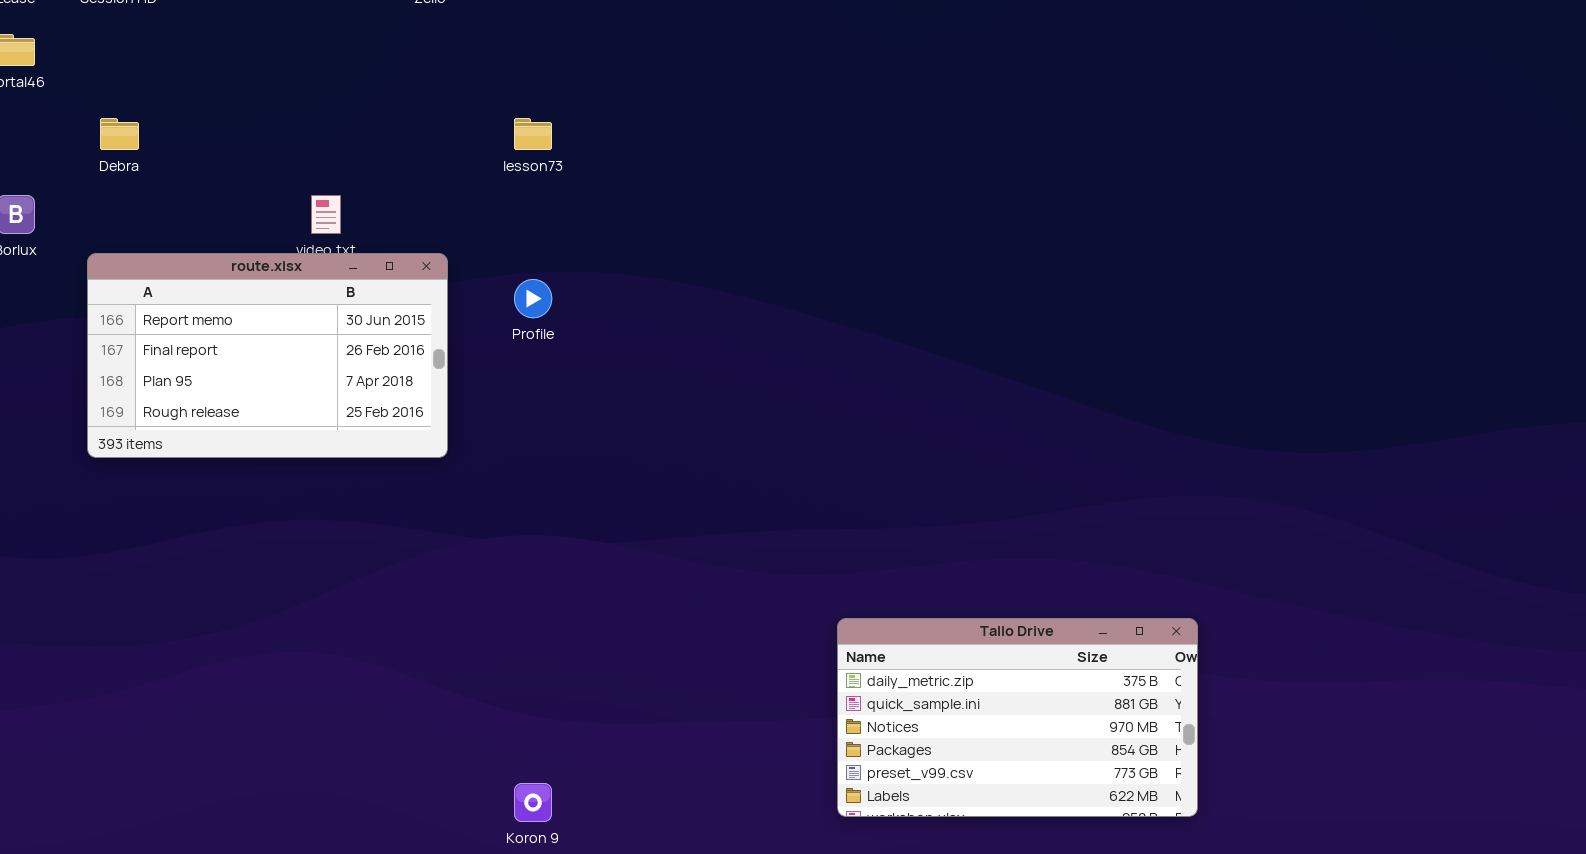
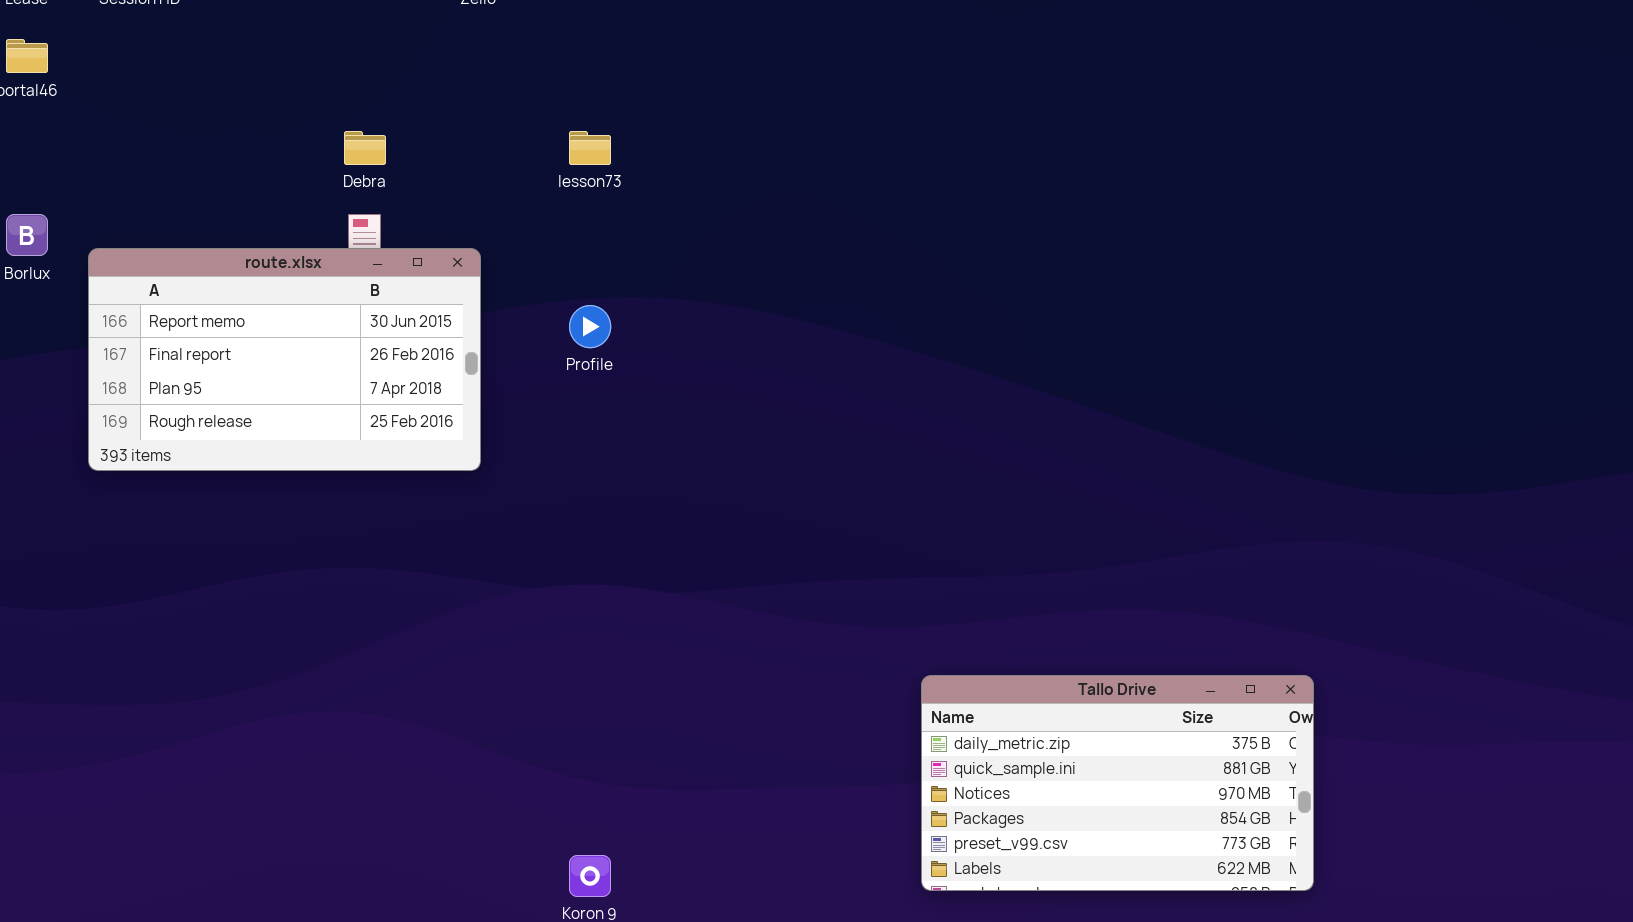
Debra: [100,118,139,150] -> [344,131,386,165], moved
route.xlsx: [87,253,448,458] -> [88,248,481,471], moved

